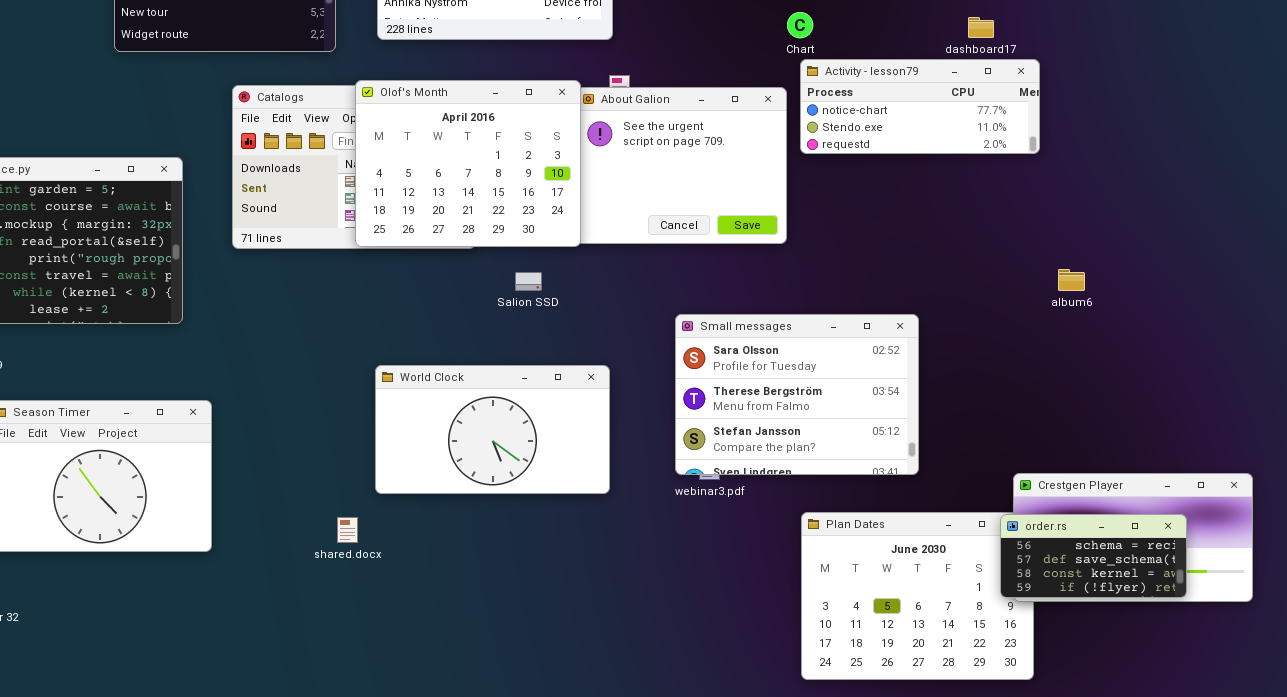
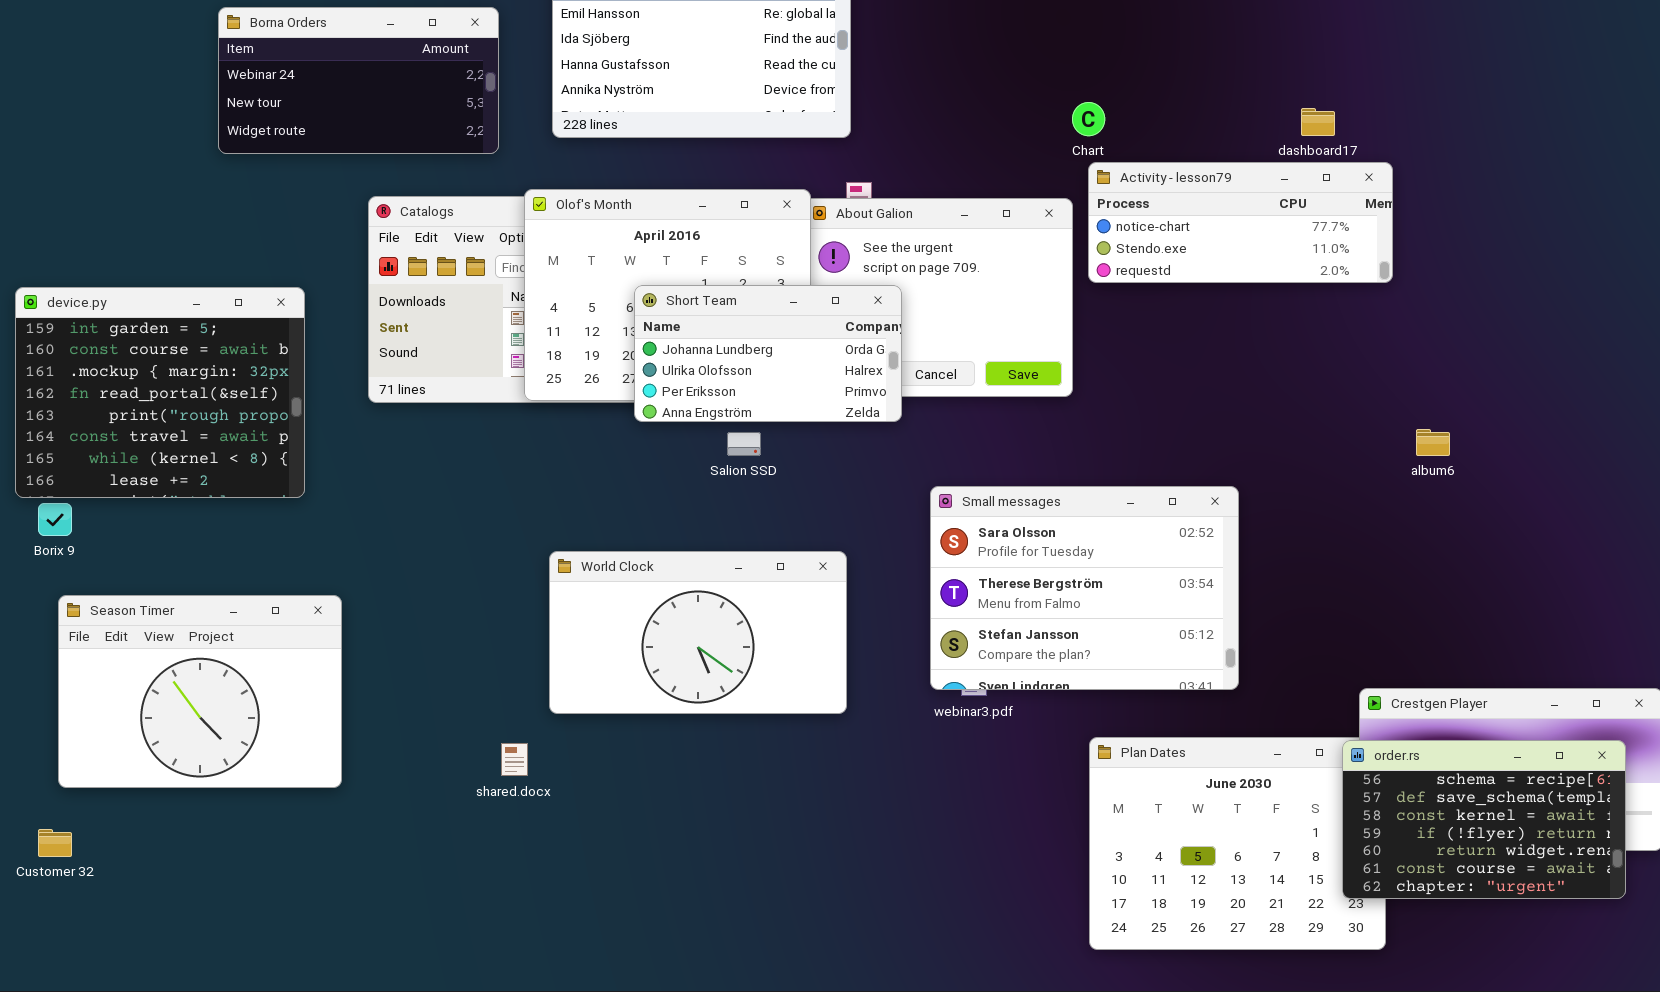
Short Team: none -> [634,285,902,422], opened
order.rs: [1000,514,1187,598] -> [1342,740,1626,899], resized

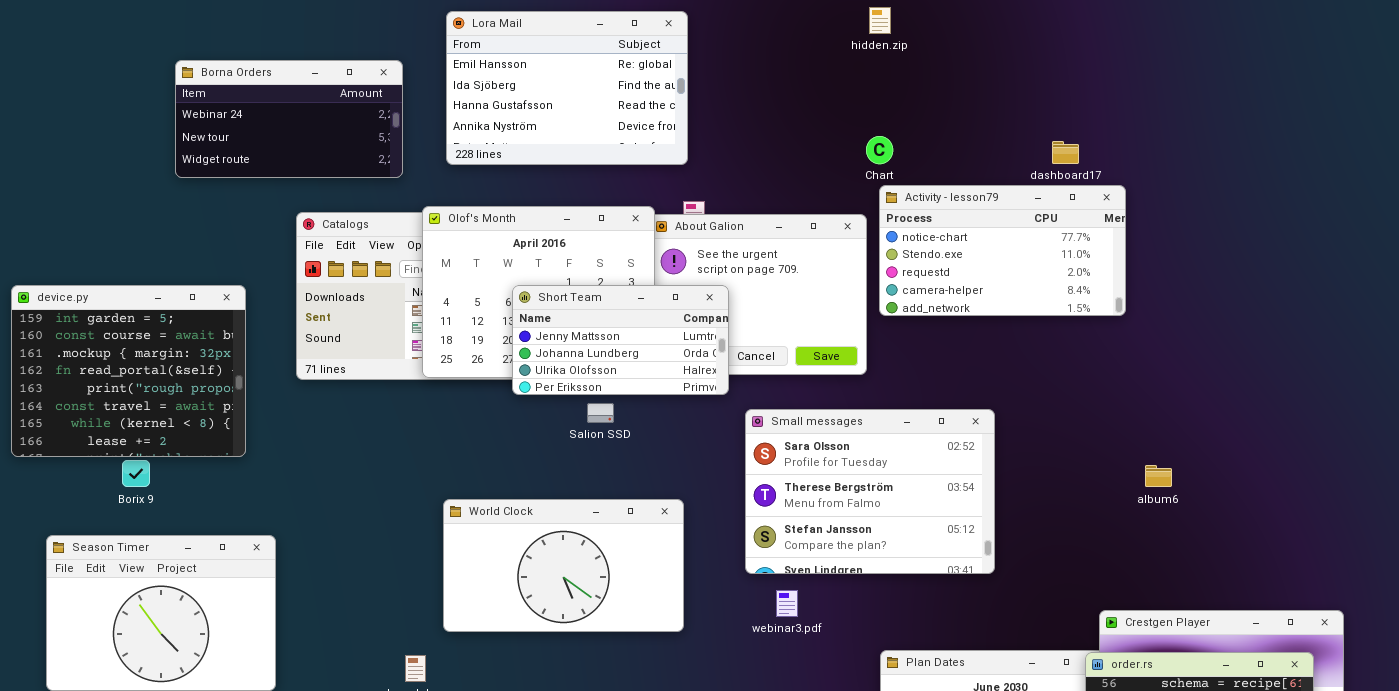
Activity - lesson79: [1088,162,1393,283] -> [879,185,1126,316], resized
Short Team: [634,285,902,422] -> [512,285,729,395], scrolled up 1 row
album6: [1416,429,1450,456] -> [1145,465,1172,487], moved
Small messages: [930,486,1239,690] -> [745,409,995,574], moved
Borix 9: [38,503,72,536] -> [122,460,150,487], moved

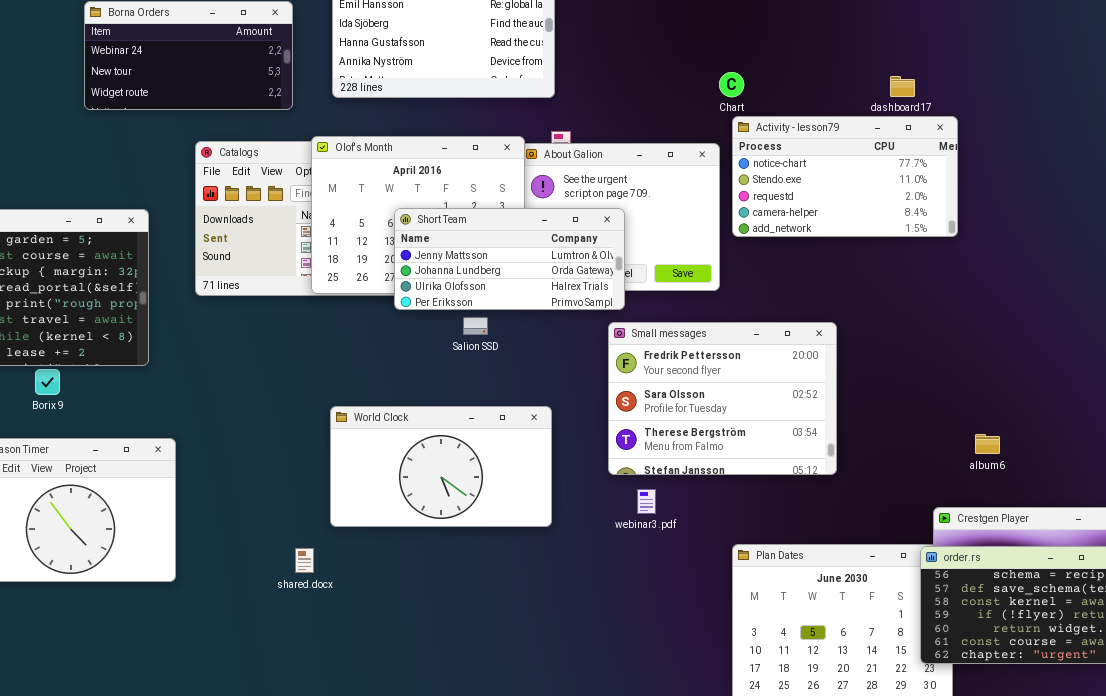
Short Team: [512,285,729,395] -> [394,208,625,310], resized
Small messages: [745,409,995,574] -> [608,322,837,475], scrolled up 1 row
album6: [1145,465,1172,487] -> [975,434,1000,454], moved

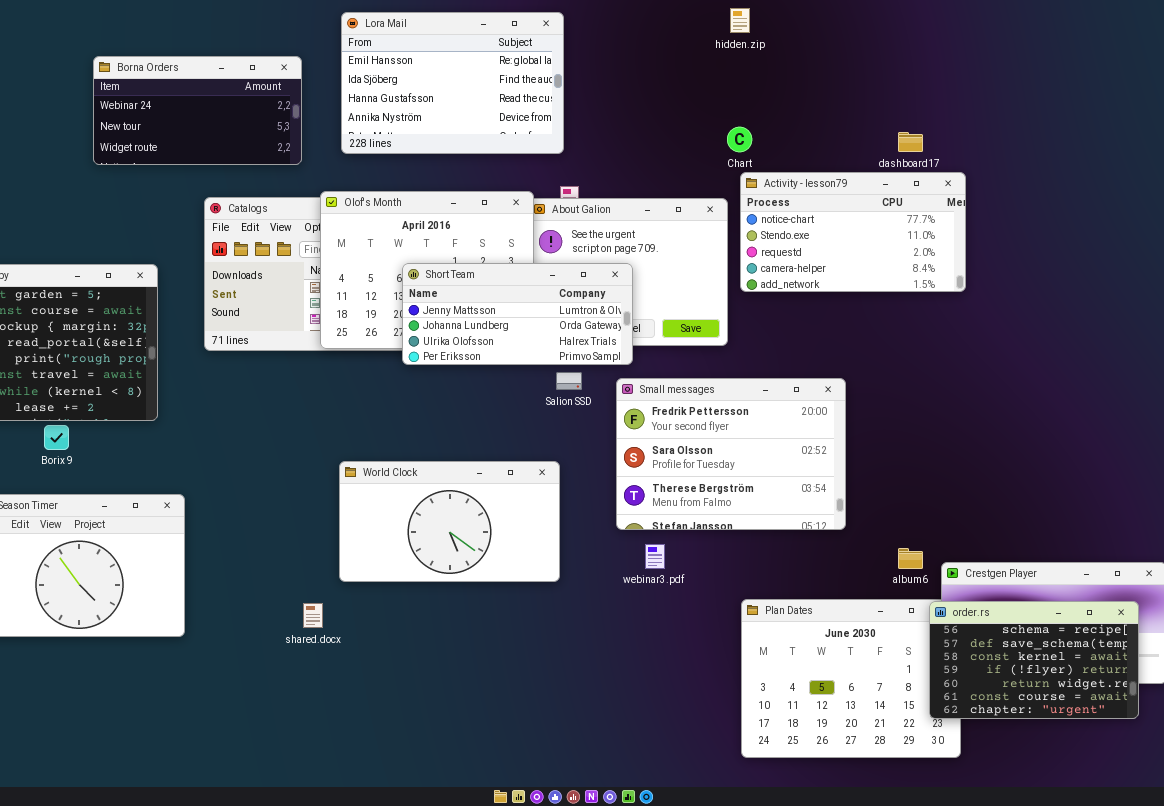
Salion SSD: [463,317,488,335] -> [556,372,582,390], moved
album6: [975,434,1000,454] -> [898,548,923,569], moved

